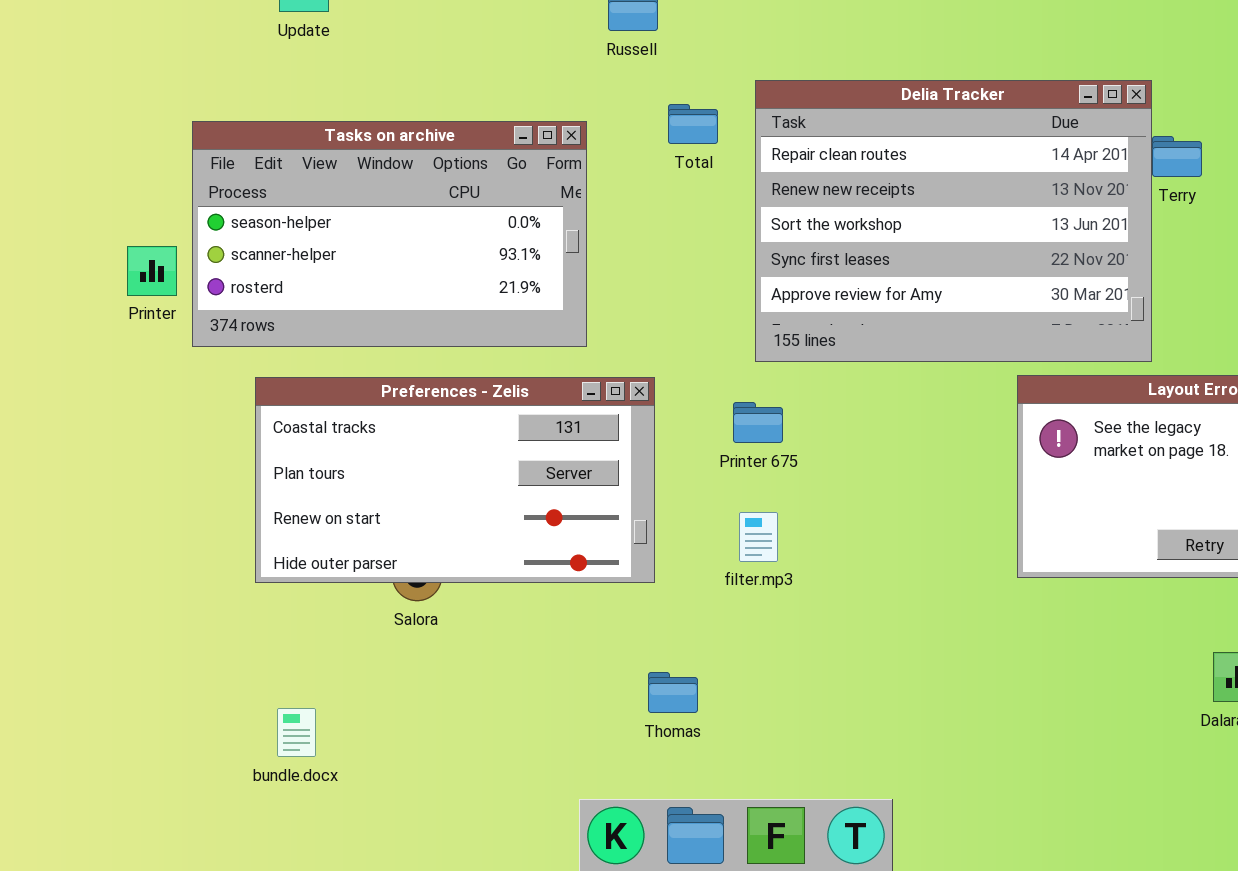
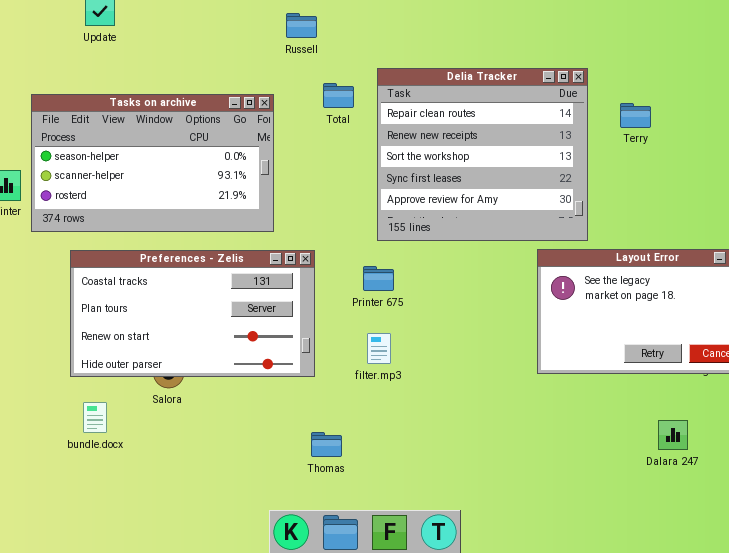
Delia Tracker: [755,80,1152,362] -> [377,68,588,241], resized
bundle.docx: [277,708,316,757] -> [83,402,107,433], moved

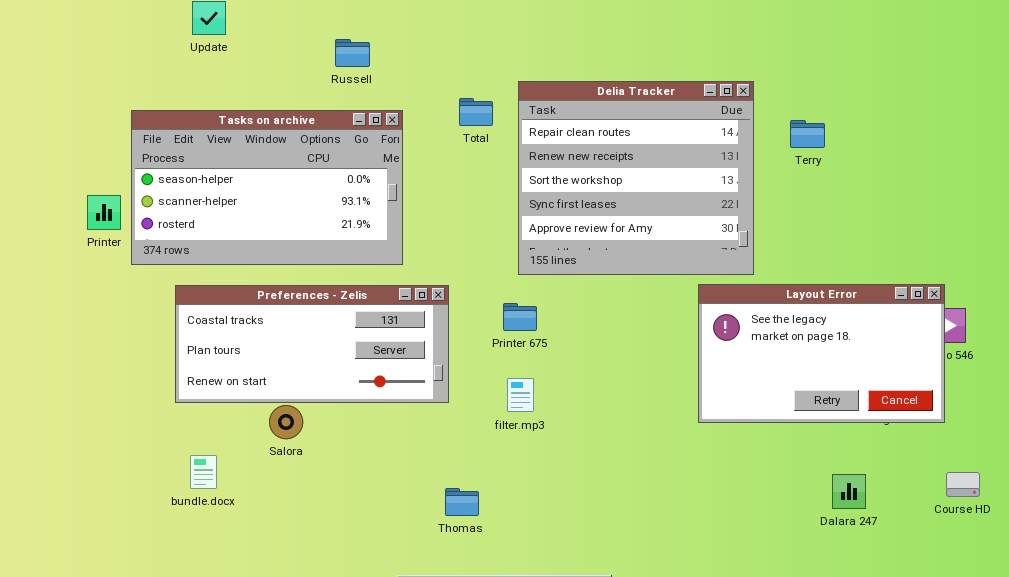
Russell: [286,13,317,38] -> [335,39,370,67], moved
Preferences - Zelis: [70,250,315,377] -> [175,285,449,403], resized

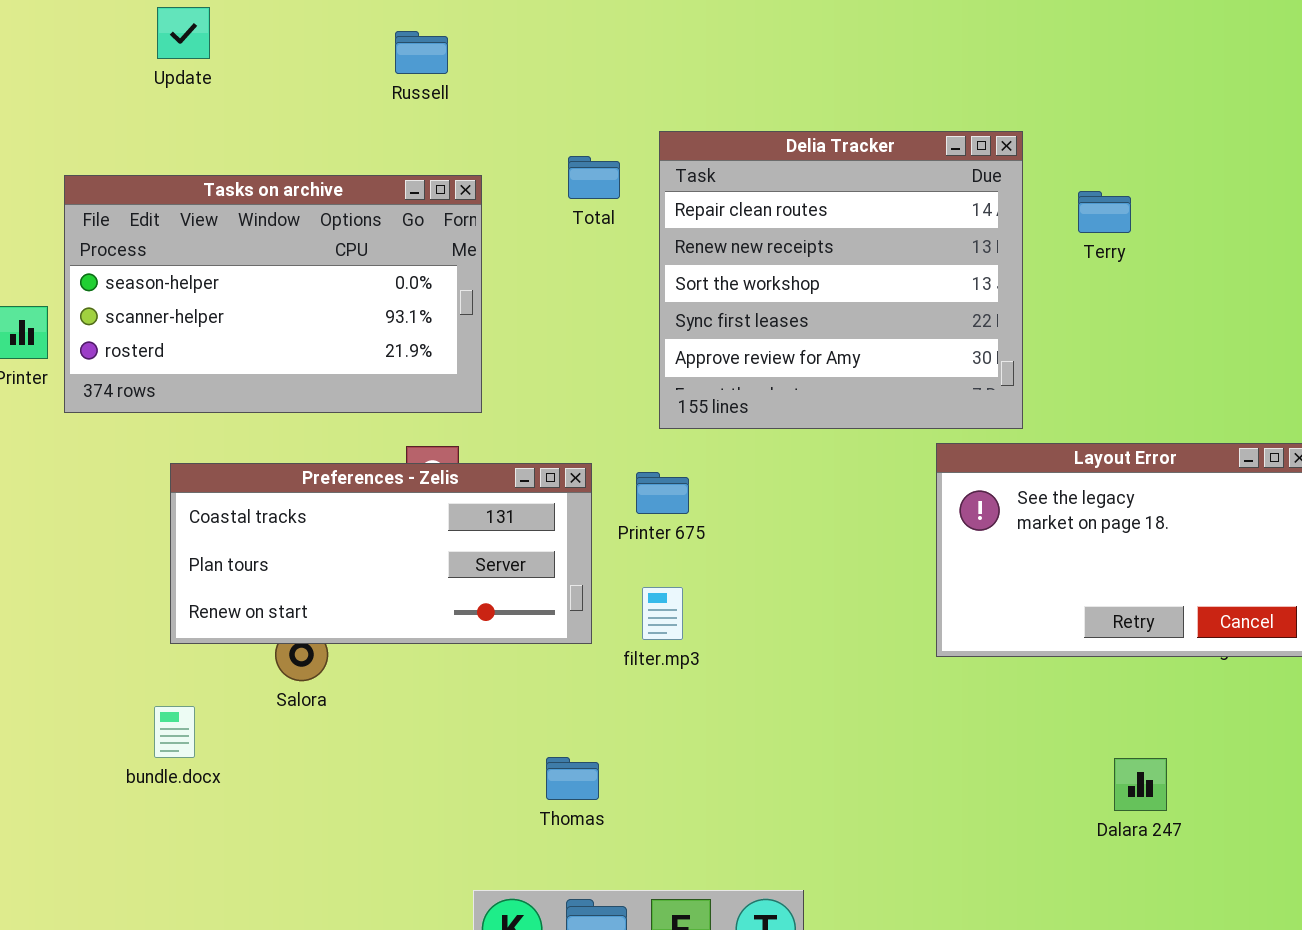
Russell: [335,39,370,67] -> [395,31,448,74], moved
Preferences - Zelis: [175,285,449,403] -> [170,463,592,644], moved
Dalara 247: [832,474,866,509] -> [1114,758,1167,811], moved

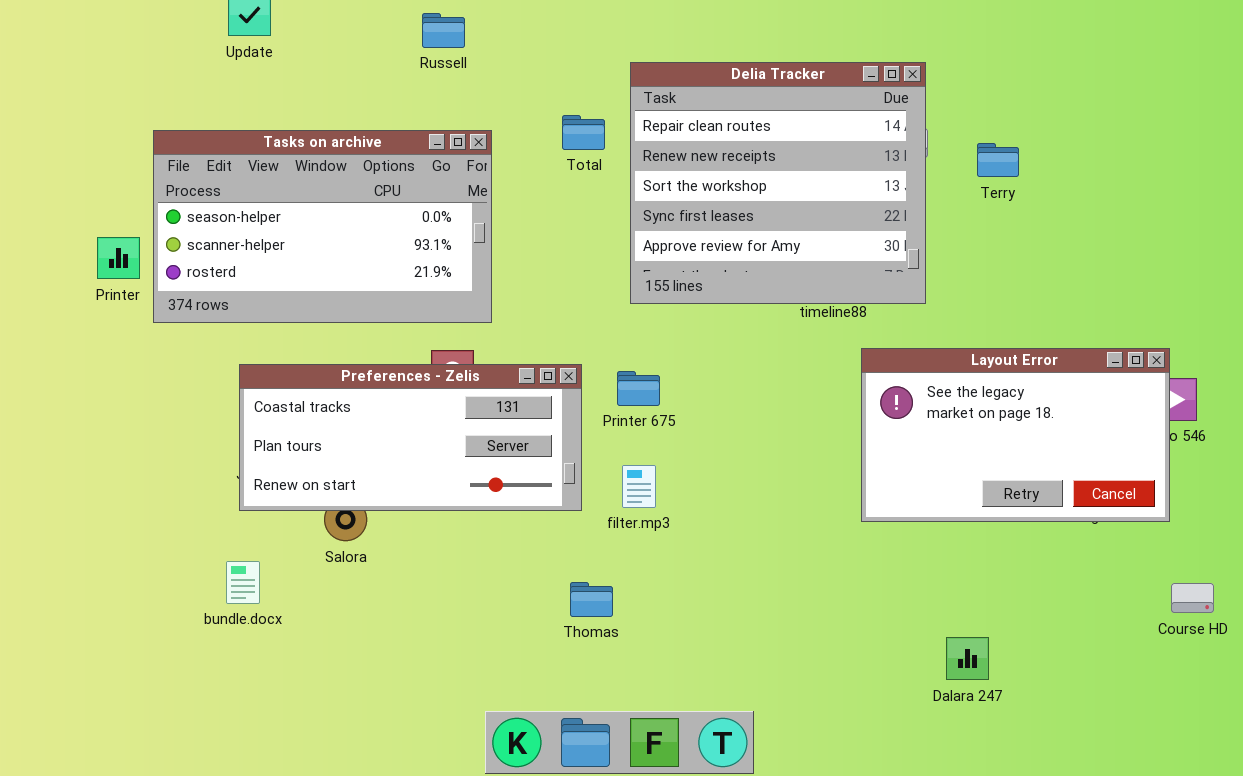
Delia Tracker: [659,131,1023,429] -> [630,62,926,304], moved
Thomas: [546,757,599,800] -> [570,582,613,617], moved
Dalara 247: [1114,758,1167,811] -> [946,637,989,680], moved

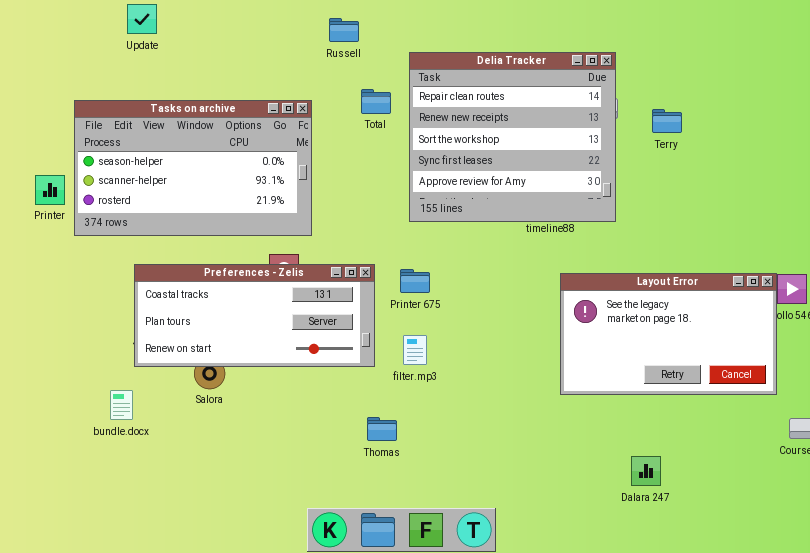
Russell: [422,13,465,48] -> [329,18,359,42], moved
Layout Error: [861,348,1170,522] -> [560,273,777,395], moved
bundle.docx: [226,561,260,604] -> [110,390,133,420], moved

